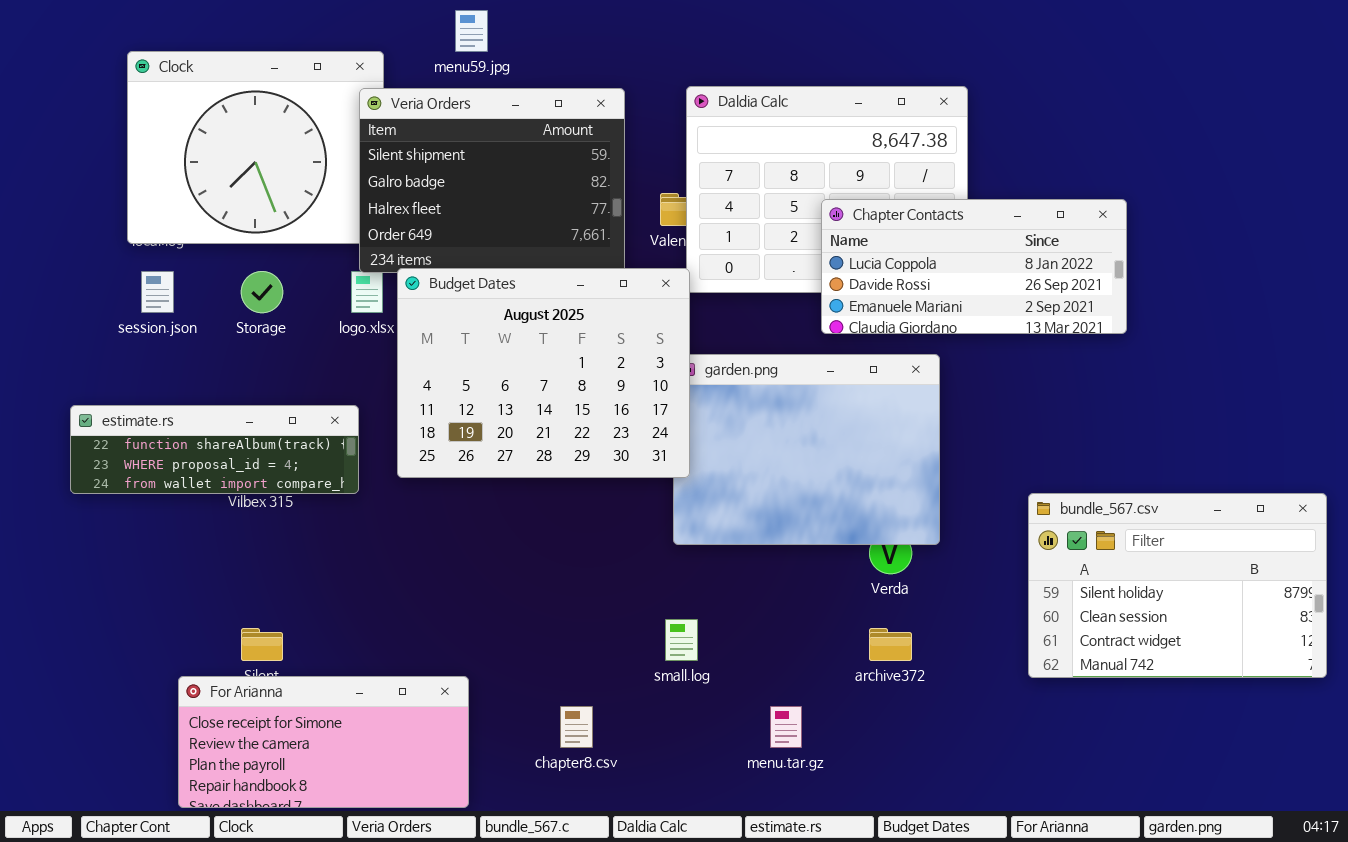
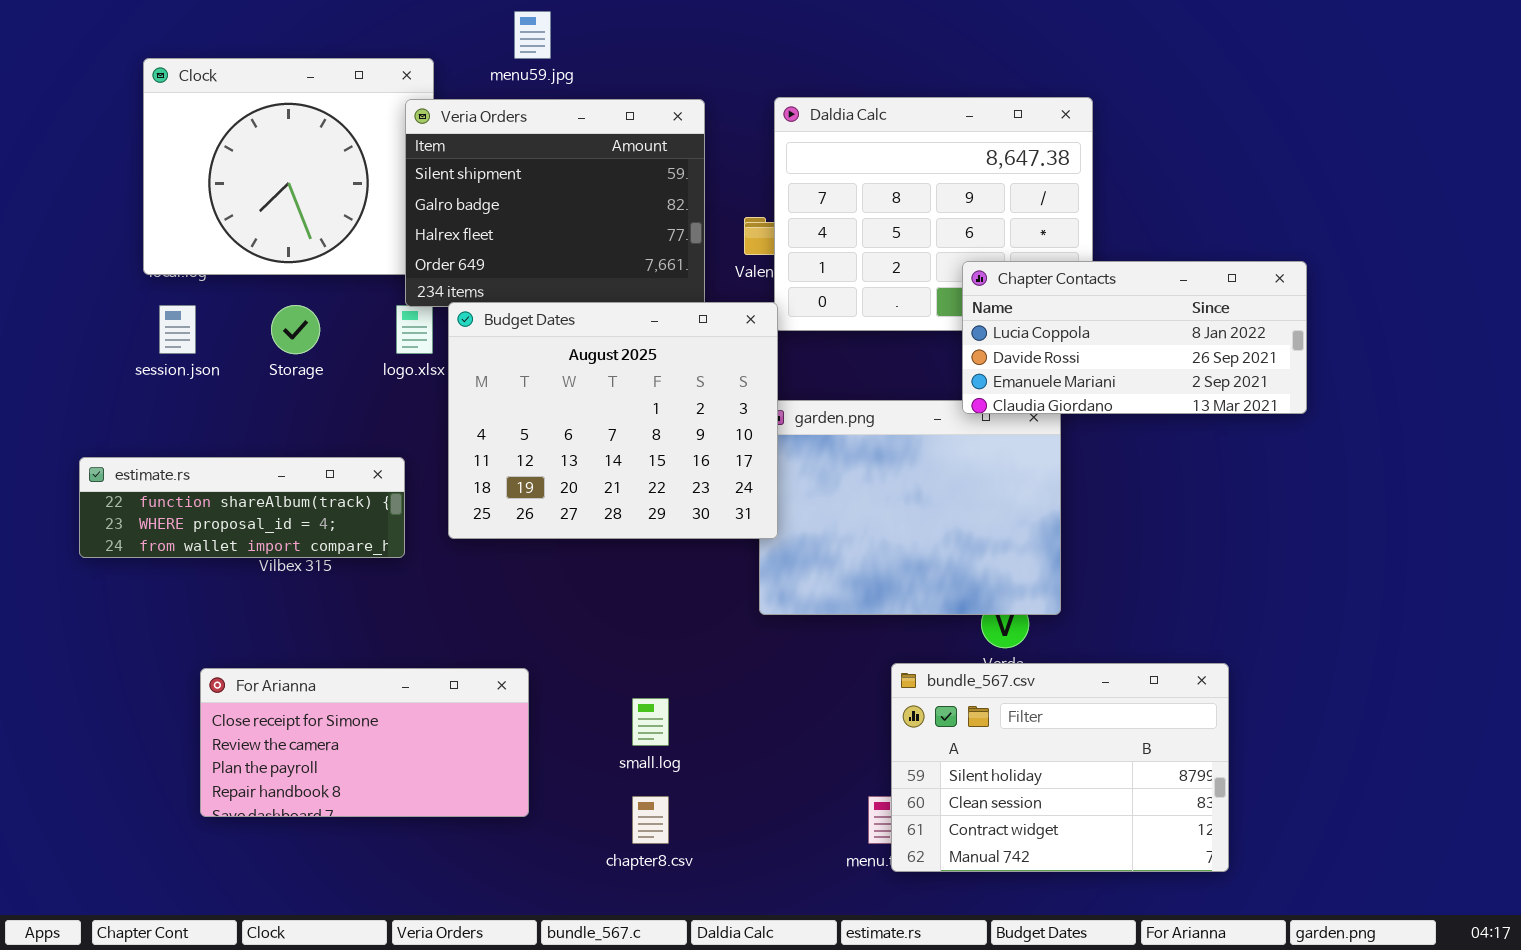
Chapter Contacts: [821,199,1127,334] -> [962,261,1307,414], moved
bundle_567.csv: [1028,493,1327,678] -> [891,663,1229,872], moved
small.log: [665,619,698,661] -> [632,698,669,746], moved
For Arianna: [178,676,469,808] -> [200,668,529,817], moved

